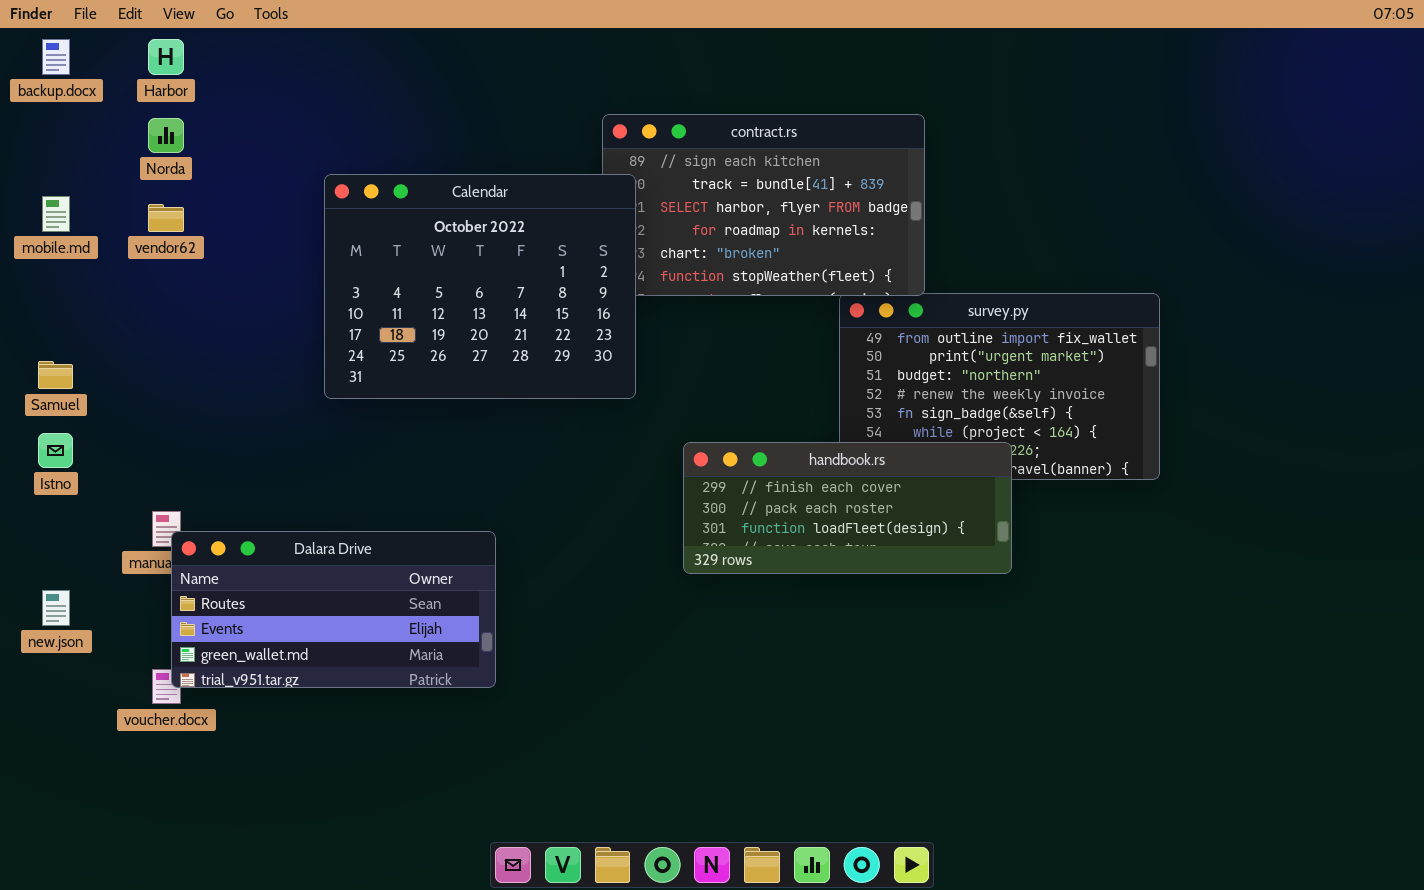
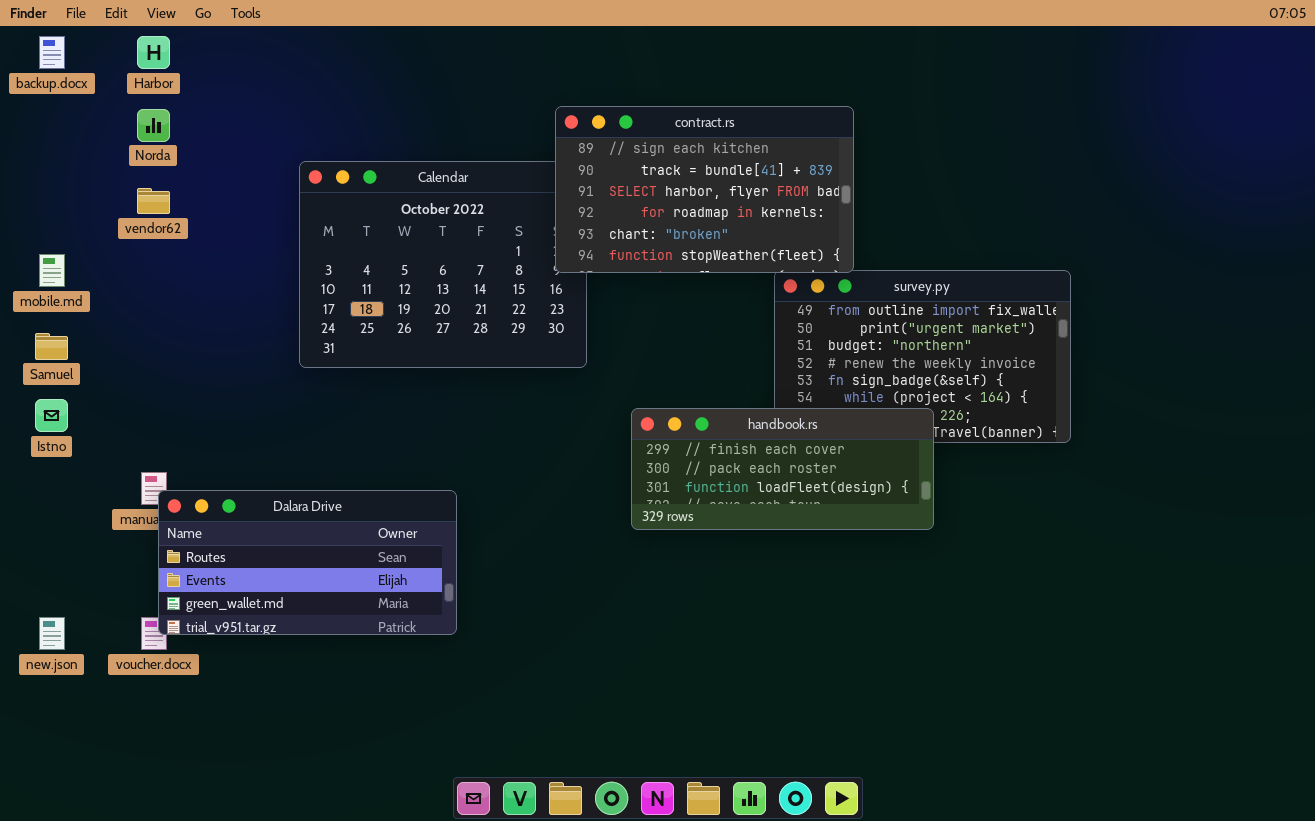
contract.rs: [602,114,925,296] -> [555,106,854,273], raised
mobile.md: [42,196,70,232] -> [39,254,65,287], moved
new.json: [42,590,70,626] -> [39,617,65,650], moved

